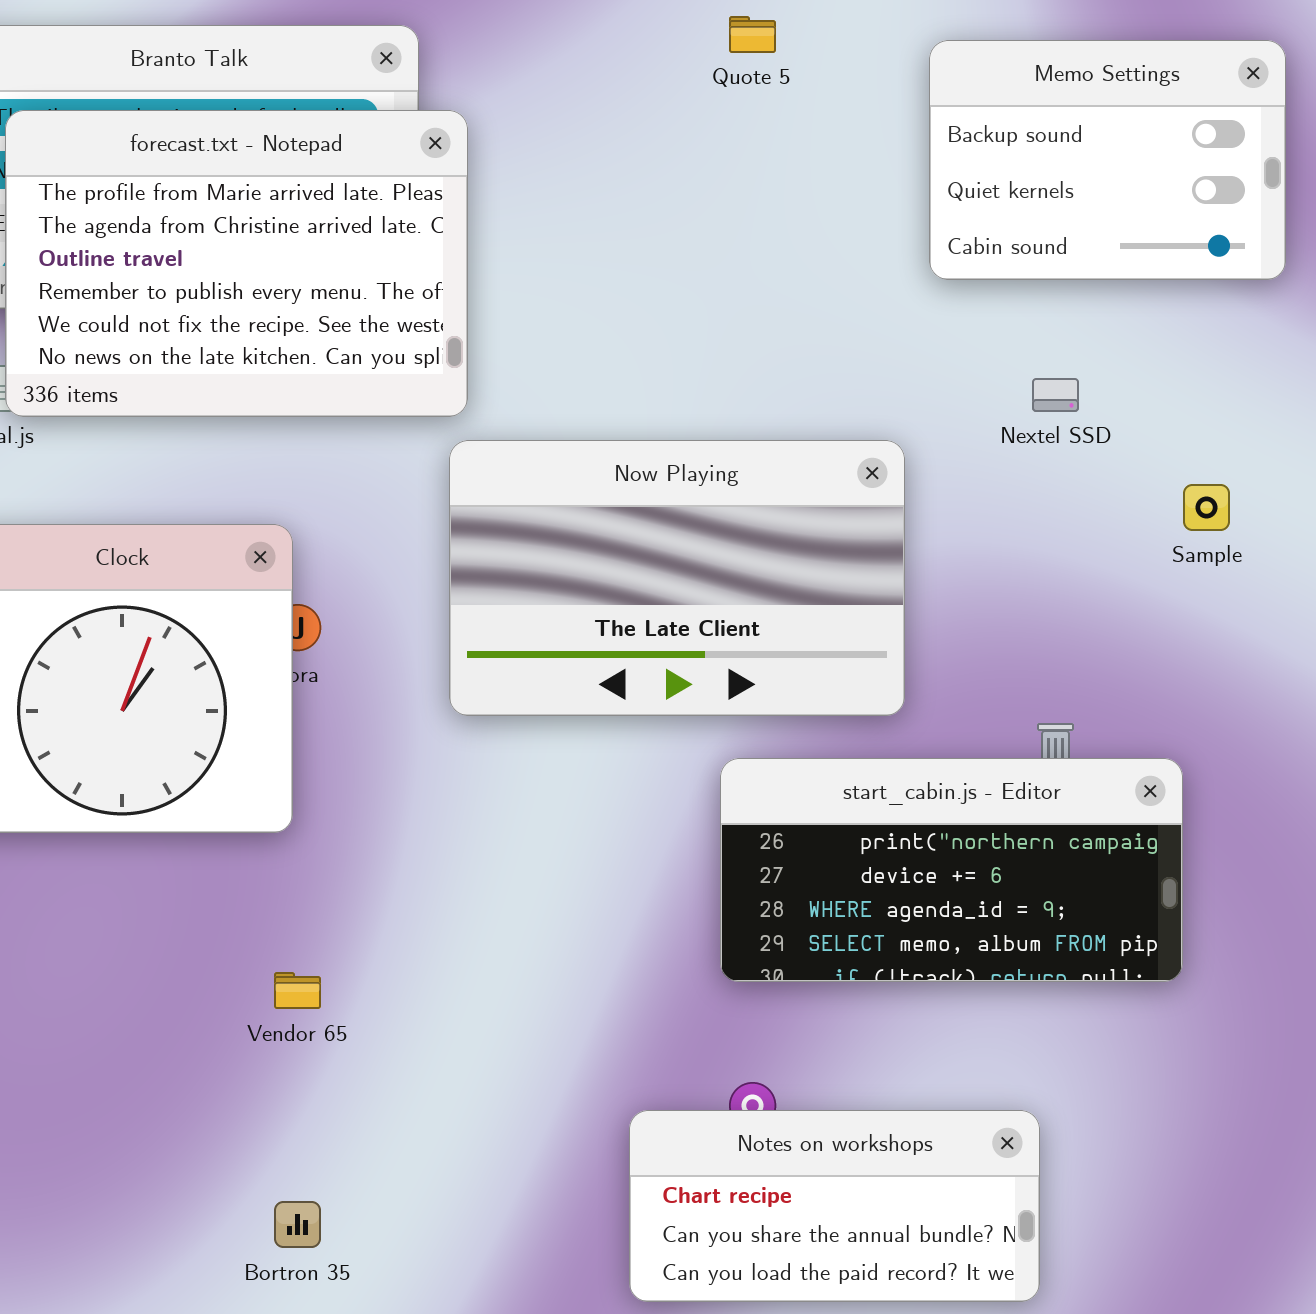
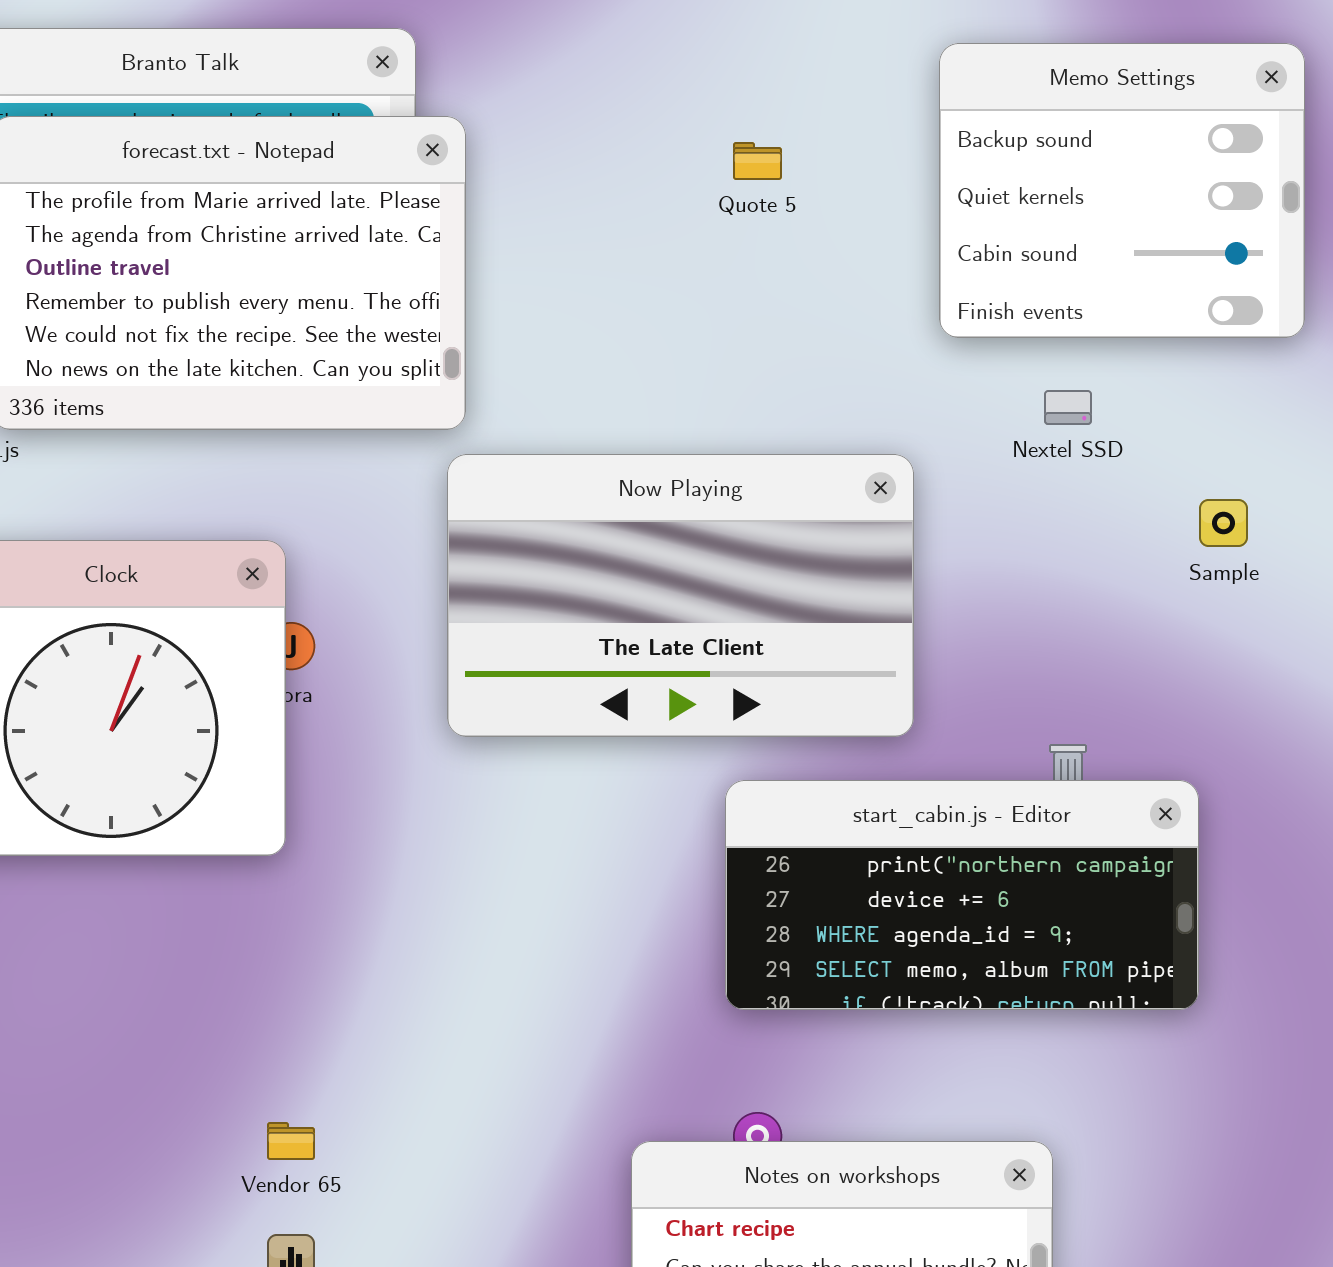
Quote 5: [729,16,776,53] -> [733,142,782,180], moved
Memo Settings: [929,40,1286,280] -> [939,43,1305,338], resized
Vendor 65: [274,972,321,1009] -> [267,1122,315,1160], moved

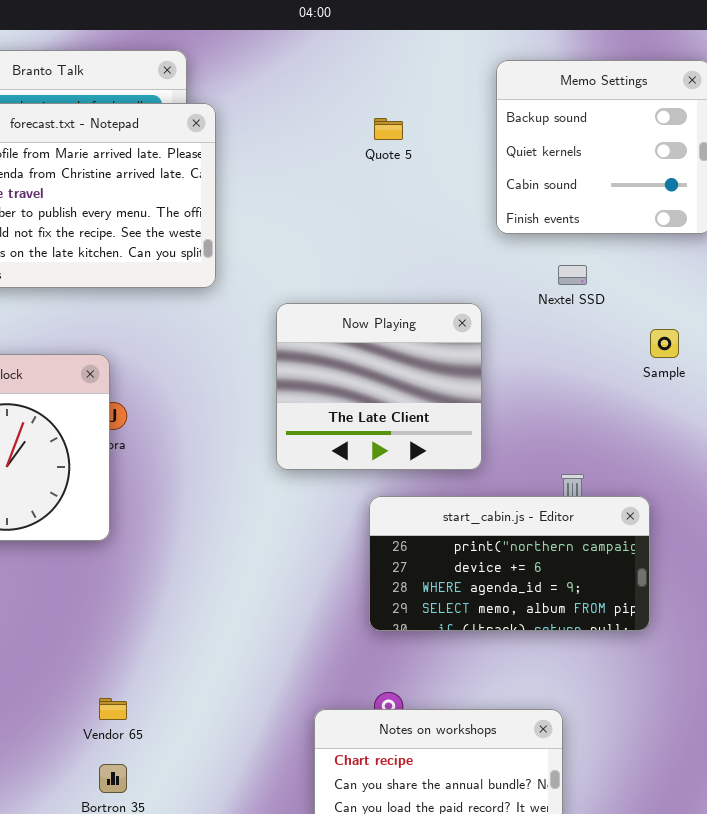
Now Playing: [447,454,914,737] -> [276,303,482,470], resized

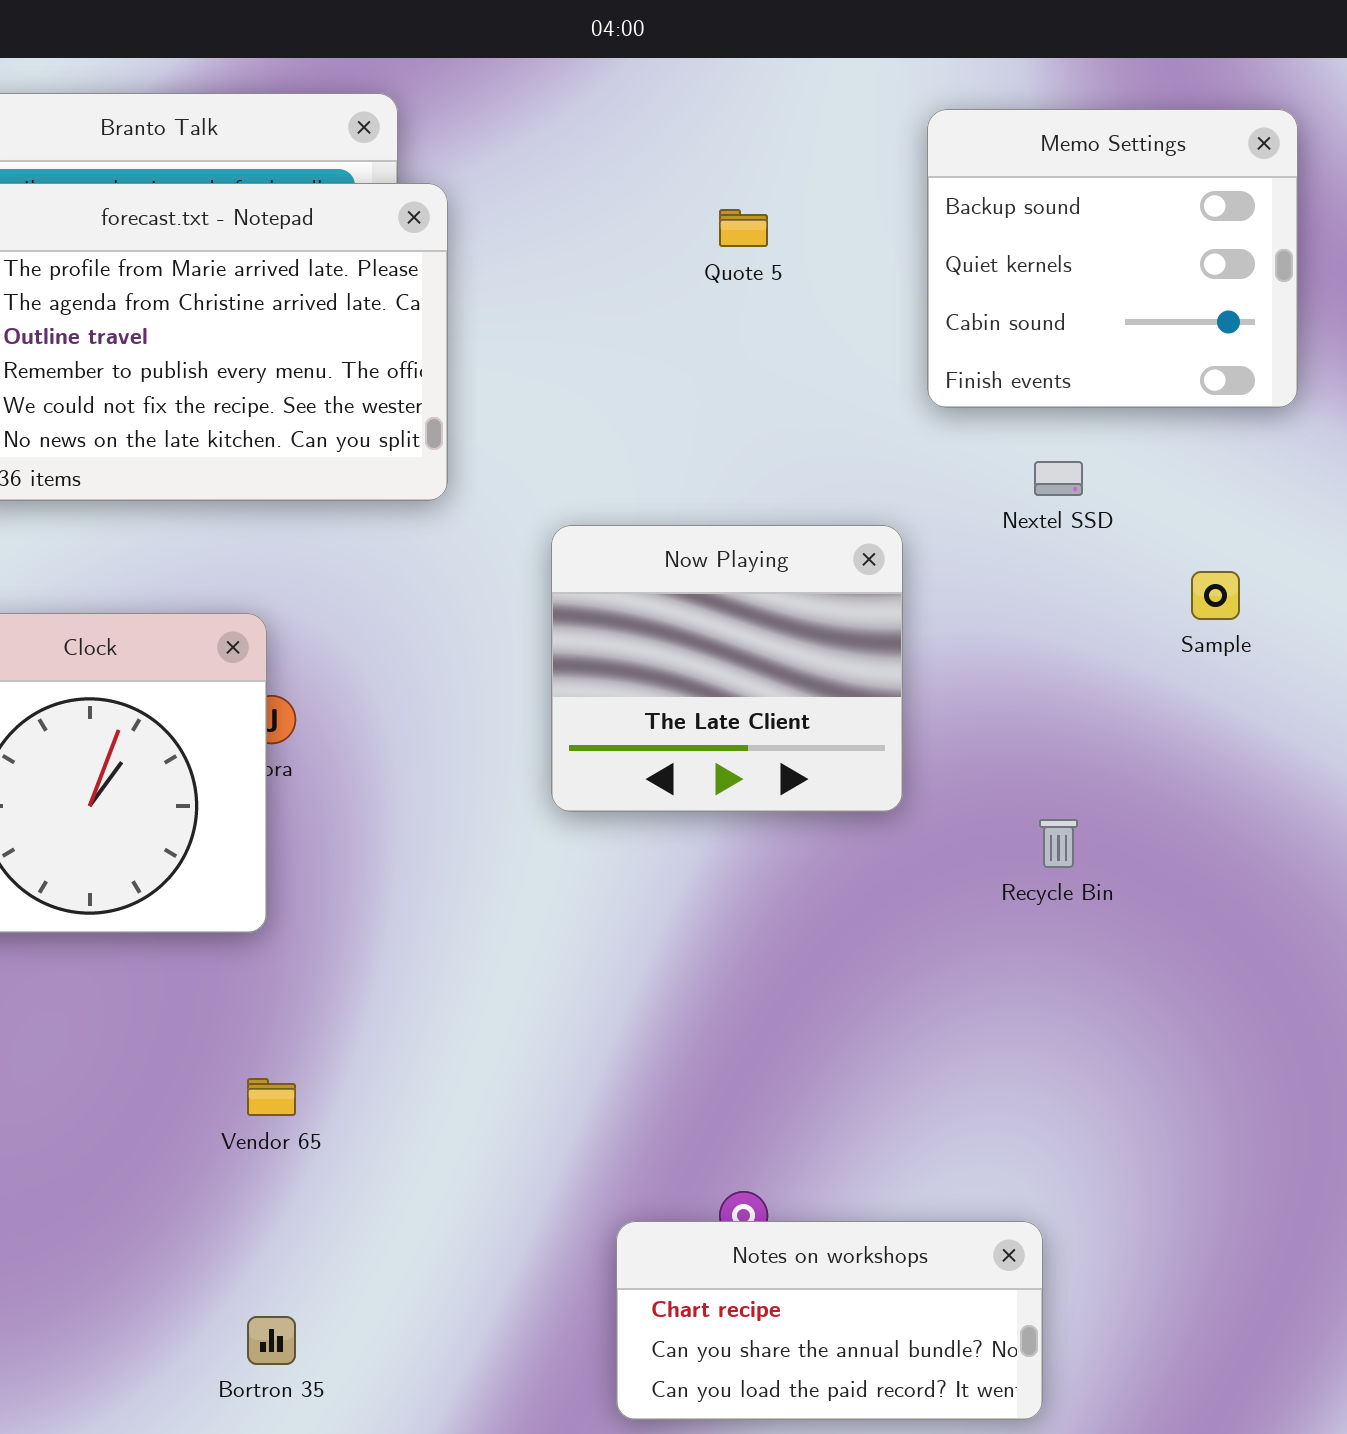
start_cabin.js - Editor: [369,496,650,631] -> none, closed
Vendor 65: [99,698,127,720] -> [247,1078,296,1116], moved

